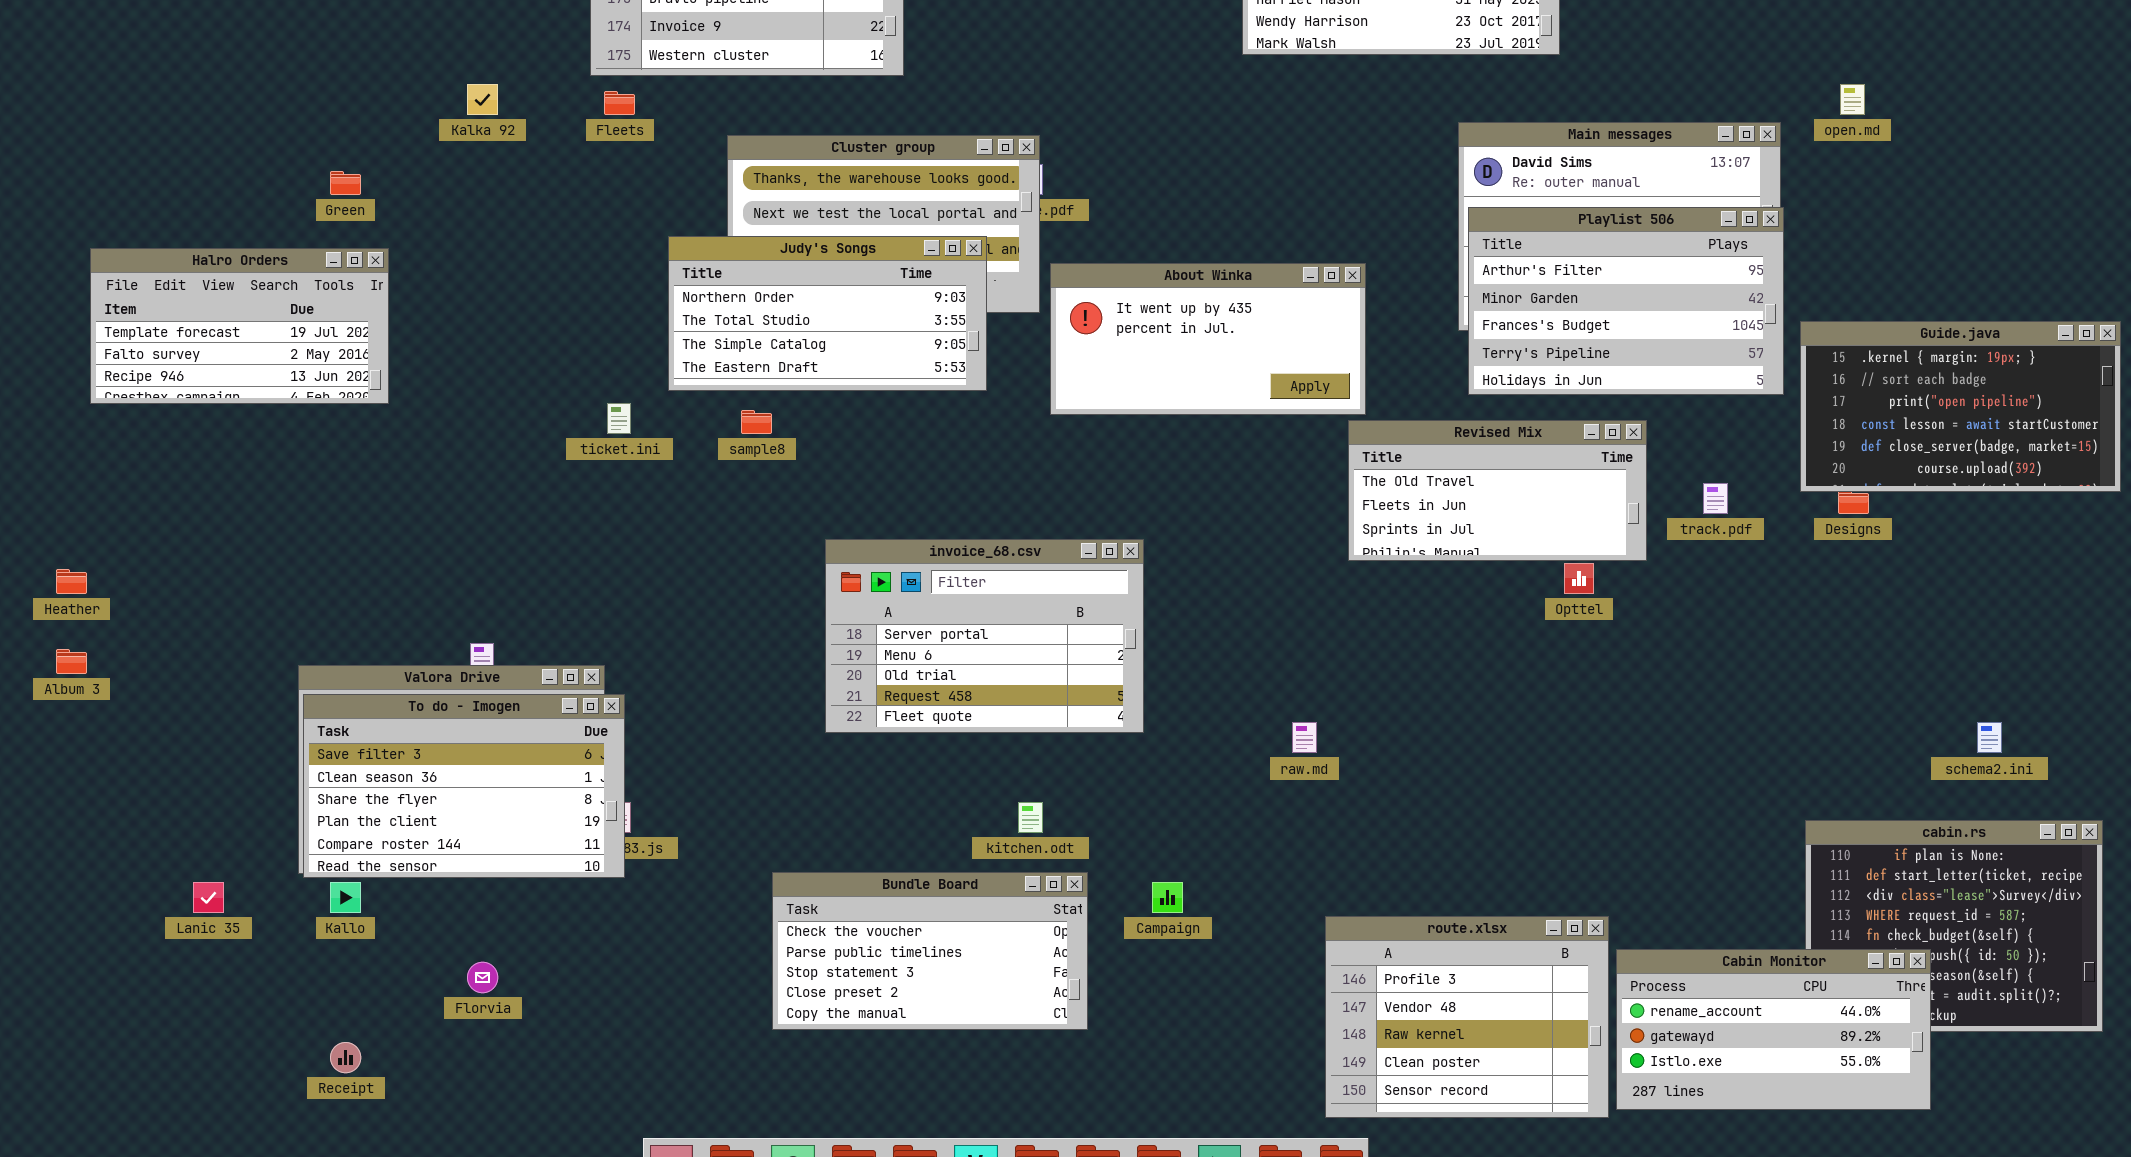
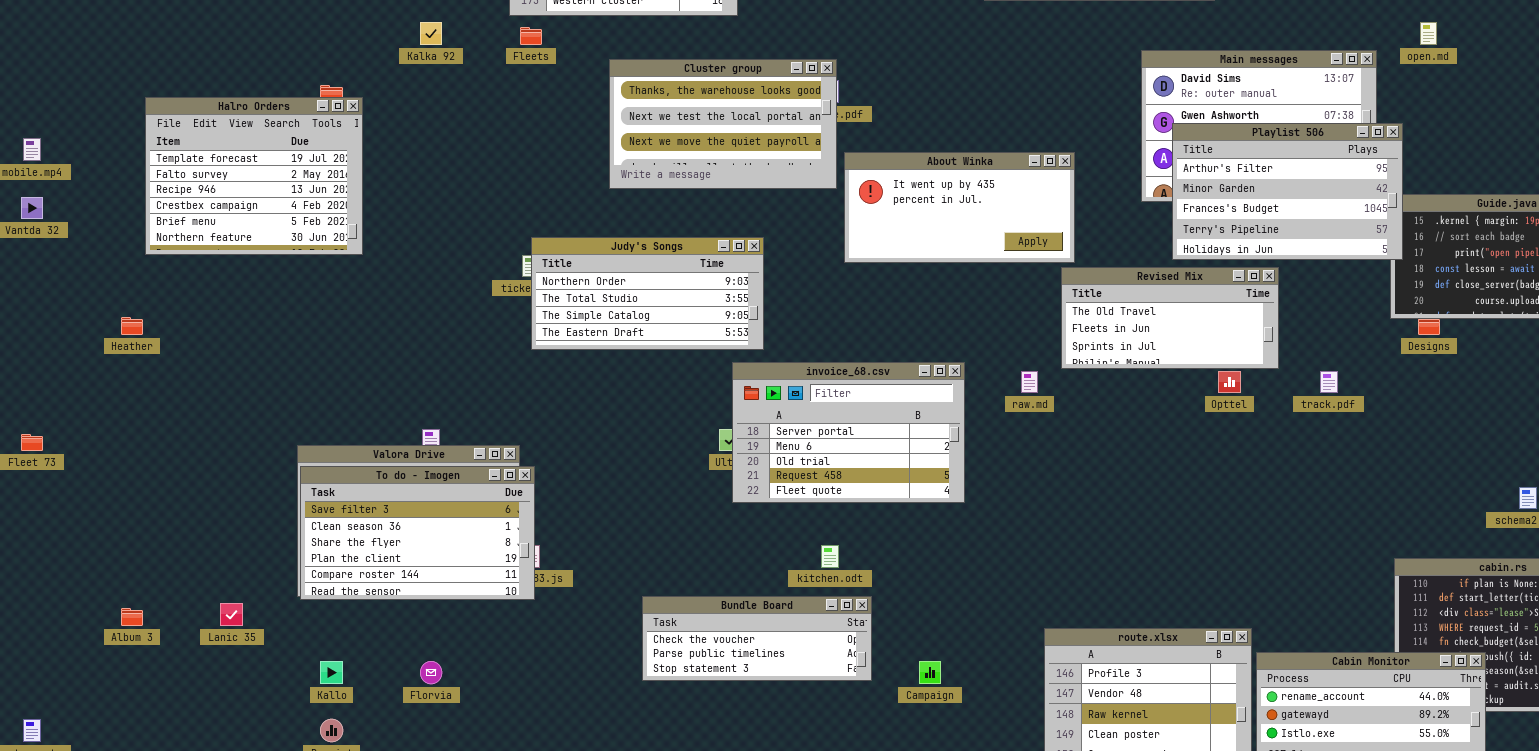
Playlist 506: [1468,207,1784,395] -> [1172,123,1403,260], moved
Judy's Songs: [668,236,987,391] -> [531,237,764,350], moved
Halro Orders: [90,248,389,404] -> [145,97,363,255], resized
track.pdf: [1703,483,1728,514] -> [1320,371,1338,393], moved
invoice_68.csv: [825,539,1144,733] -> [732,362,965,503], moved
Heather: [56,569,87,594] -> [121,317,143,335], moved
Album 3: [56,649,87,674] -> [121,608,143,626], moved
raw.md: [1292,722,1317,753] -> [1021,371,1038,393], moved
Bundle Board: [772,872,1088,1030] -> [642,596,872,681], resized
Kallo: [330,882,361,913] -> [320,661,343,684], moved
Campaign: [1152,882,1183,913] -> [919,661,941,684], moved

